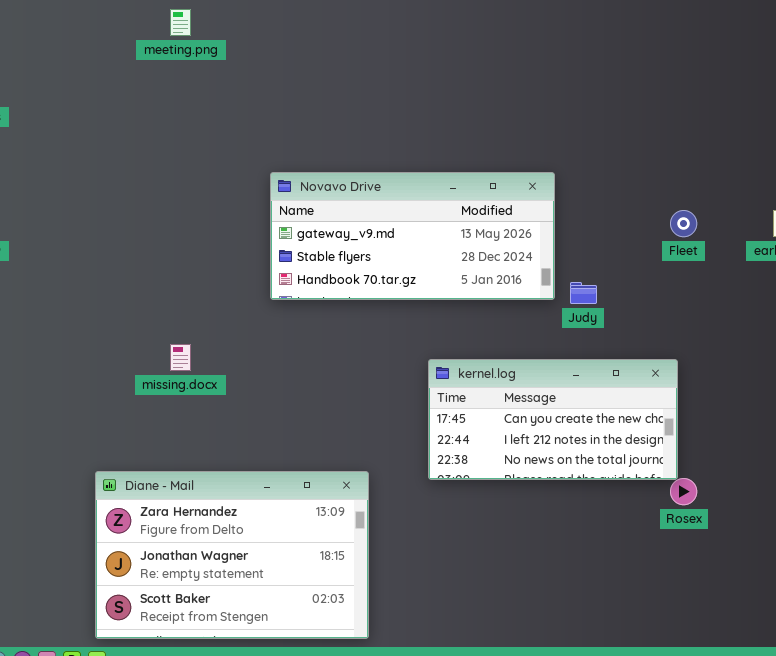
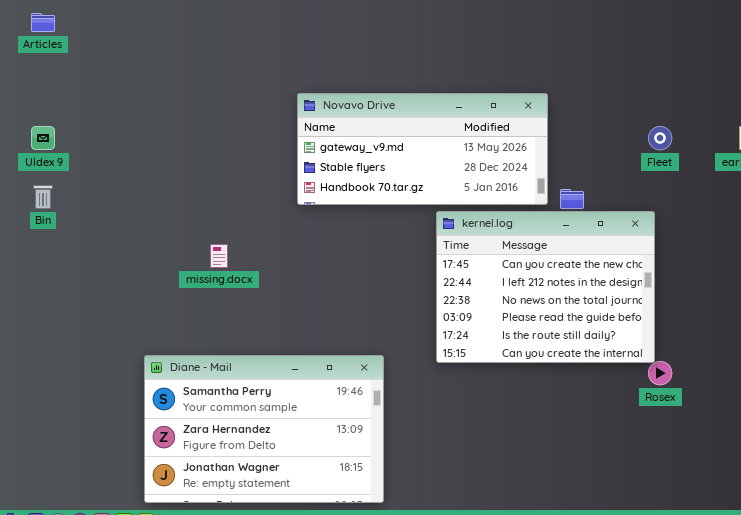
kernel.log: [428,359,678,480] -> [436,211,655,363], resized
Diane - Mail: [95,471,369,639] -> [144,355,384,503], scrolled up 1 row

